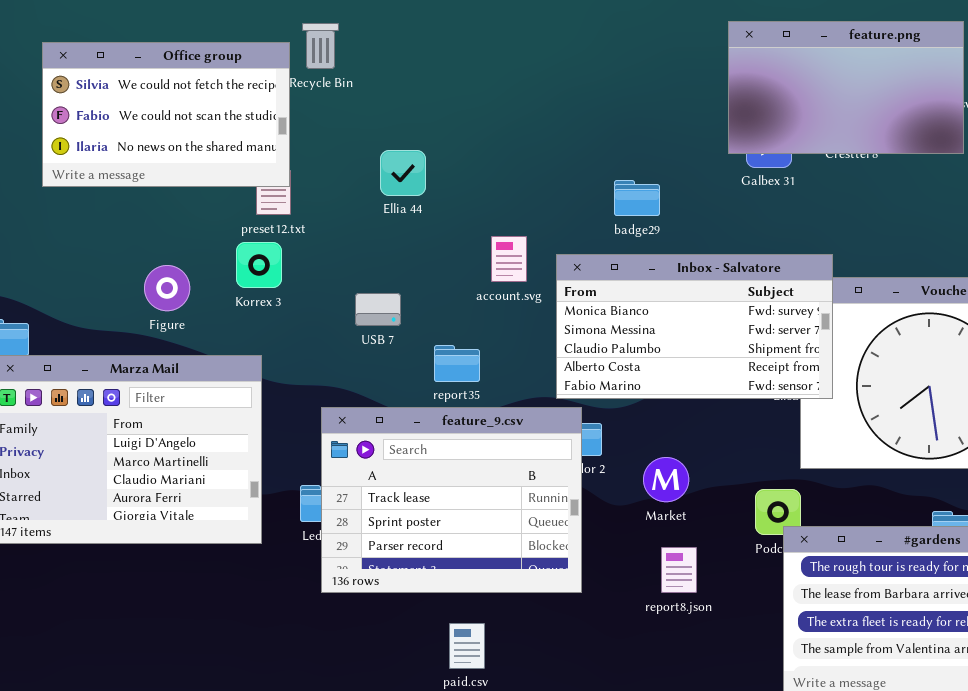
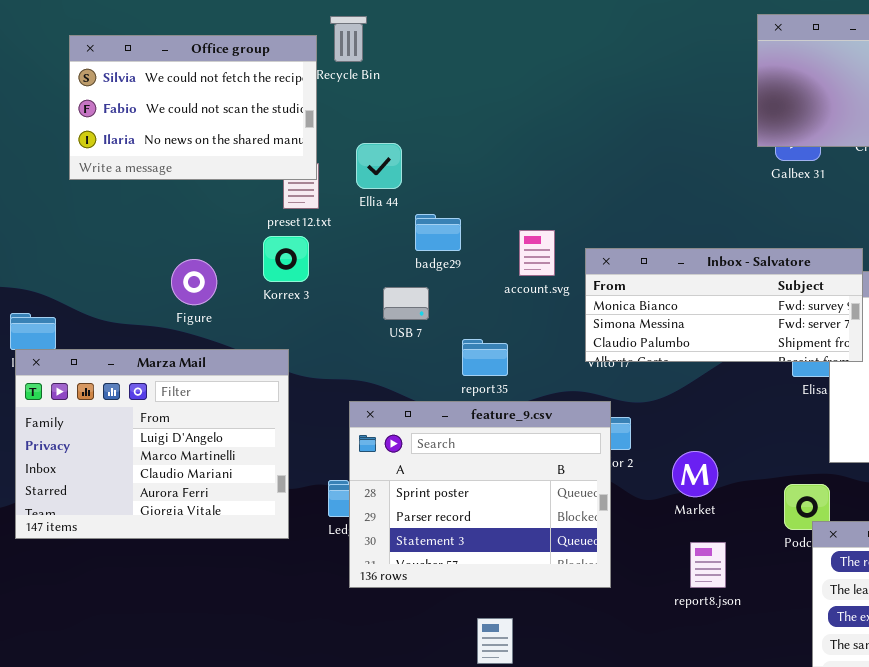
Ellia 44: [380,150,426,196] -> [356,143,402,189], moved
badge29: [614,180,660,216] -> [415,214,461,251], moved
Inbox - Salvatore: [556,254,833,399] -> [585,248,863,362], resized
feature_9.csv: [321,407,582,593] -> [349,401,611,588], scrolled down 1 row

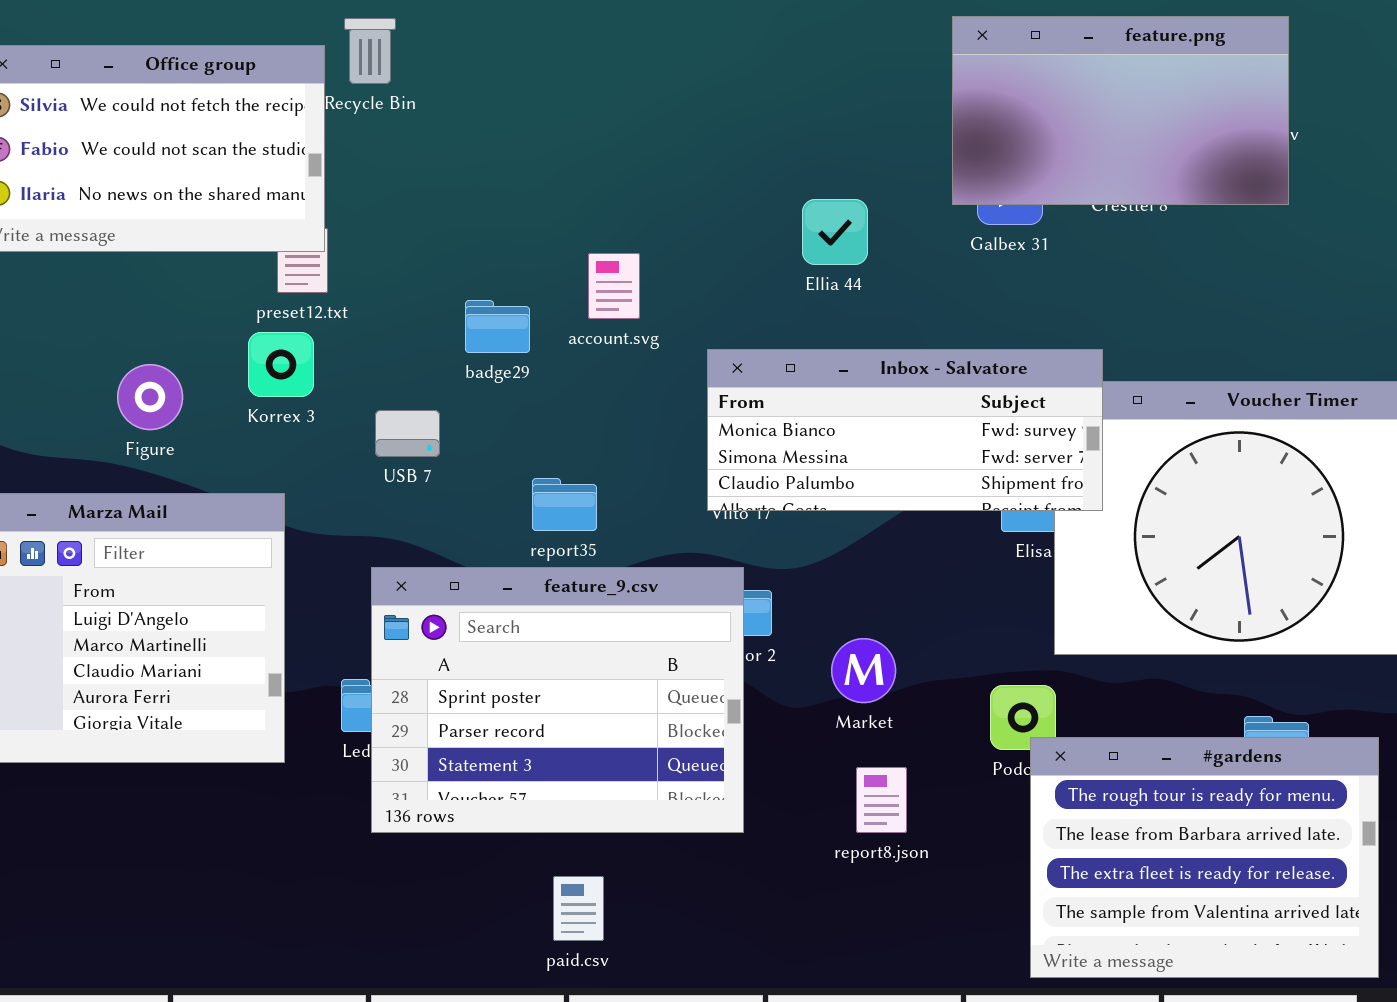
Ellia 44: [356,143,402,189] -> [802,199,868,265], moved
account.svg: [519,230,555,276] -> [588,253,640,319], moved
USB 7: [383,287,429,320] -> [375,410,440,457], moved

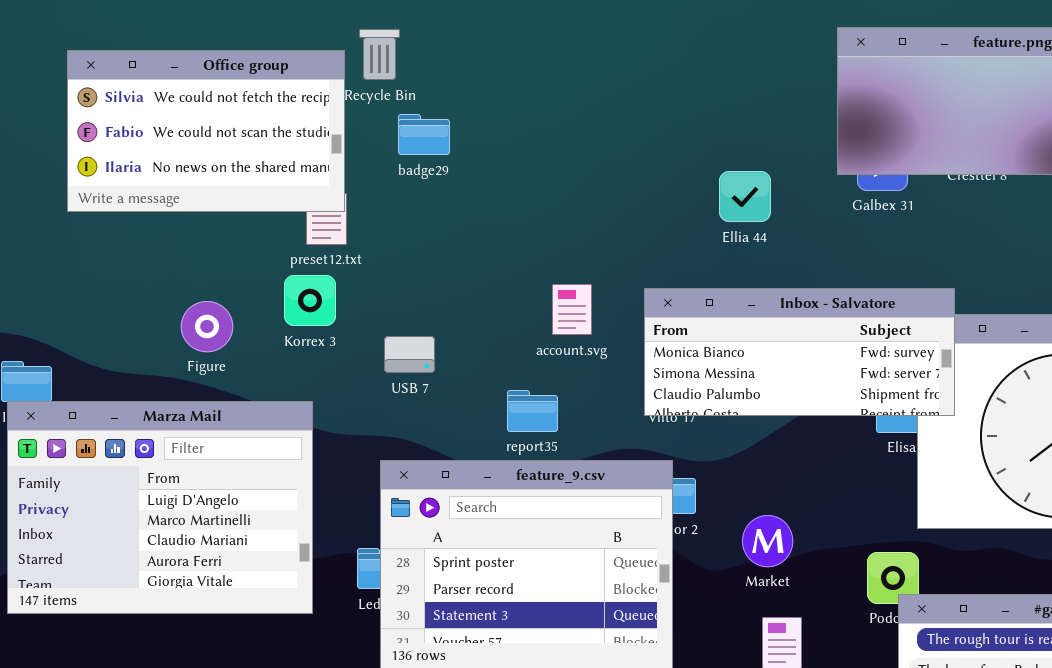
account.svg: [588,253,640,319] -> [552,284,592,335], moved
badge29: [465,300,530,353] -> [398,114,450,155], moved

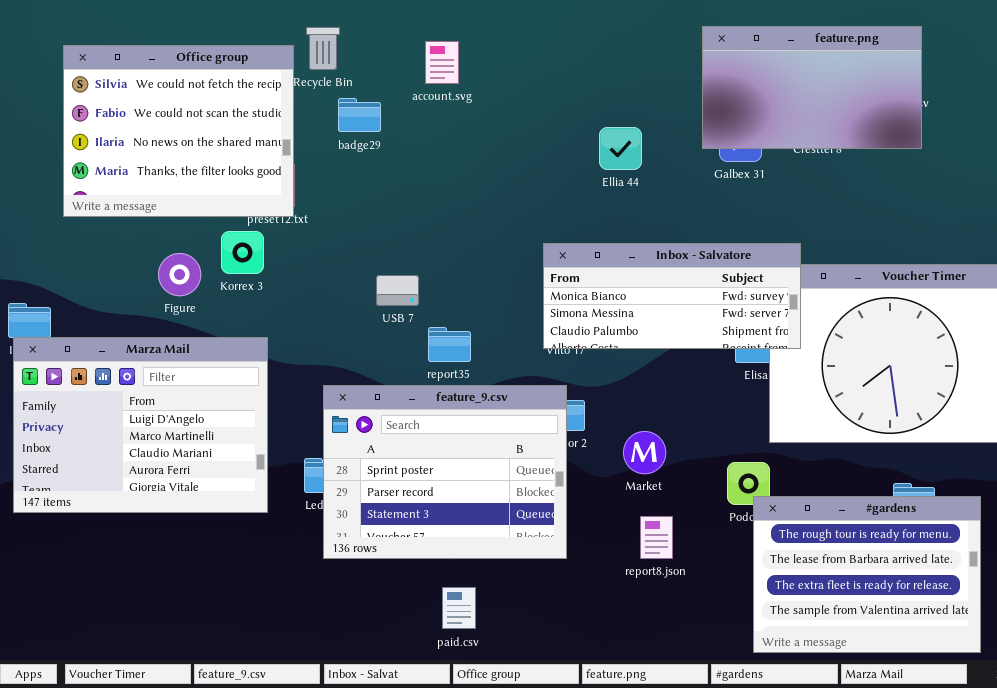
Office group: [67,50,345,212] -> [63,45,294,217], resized
Ellia 44: [719,171,771,222] -> [599,127,642,170], moved
Korrex 3: [284,275,336,326] -> [221,231,264,274], moved
account.svg: [552,284,592,335] -> [425,41,459,84], moved
USB 7: [384,336,435,373] -> [376,275,419,306], moved

